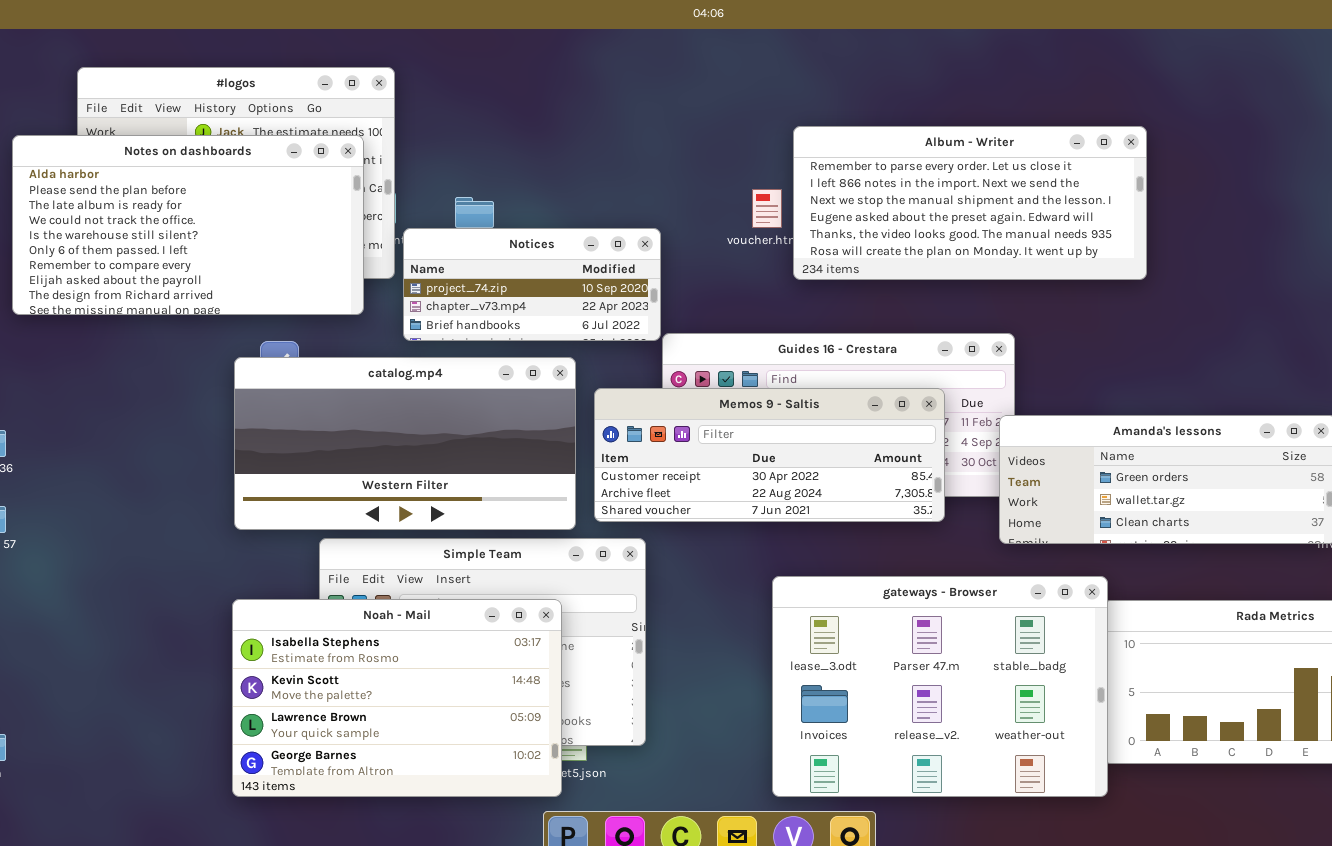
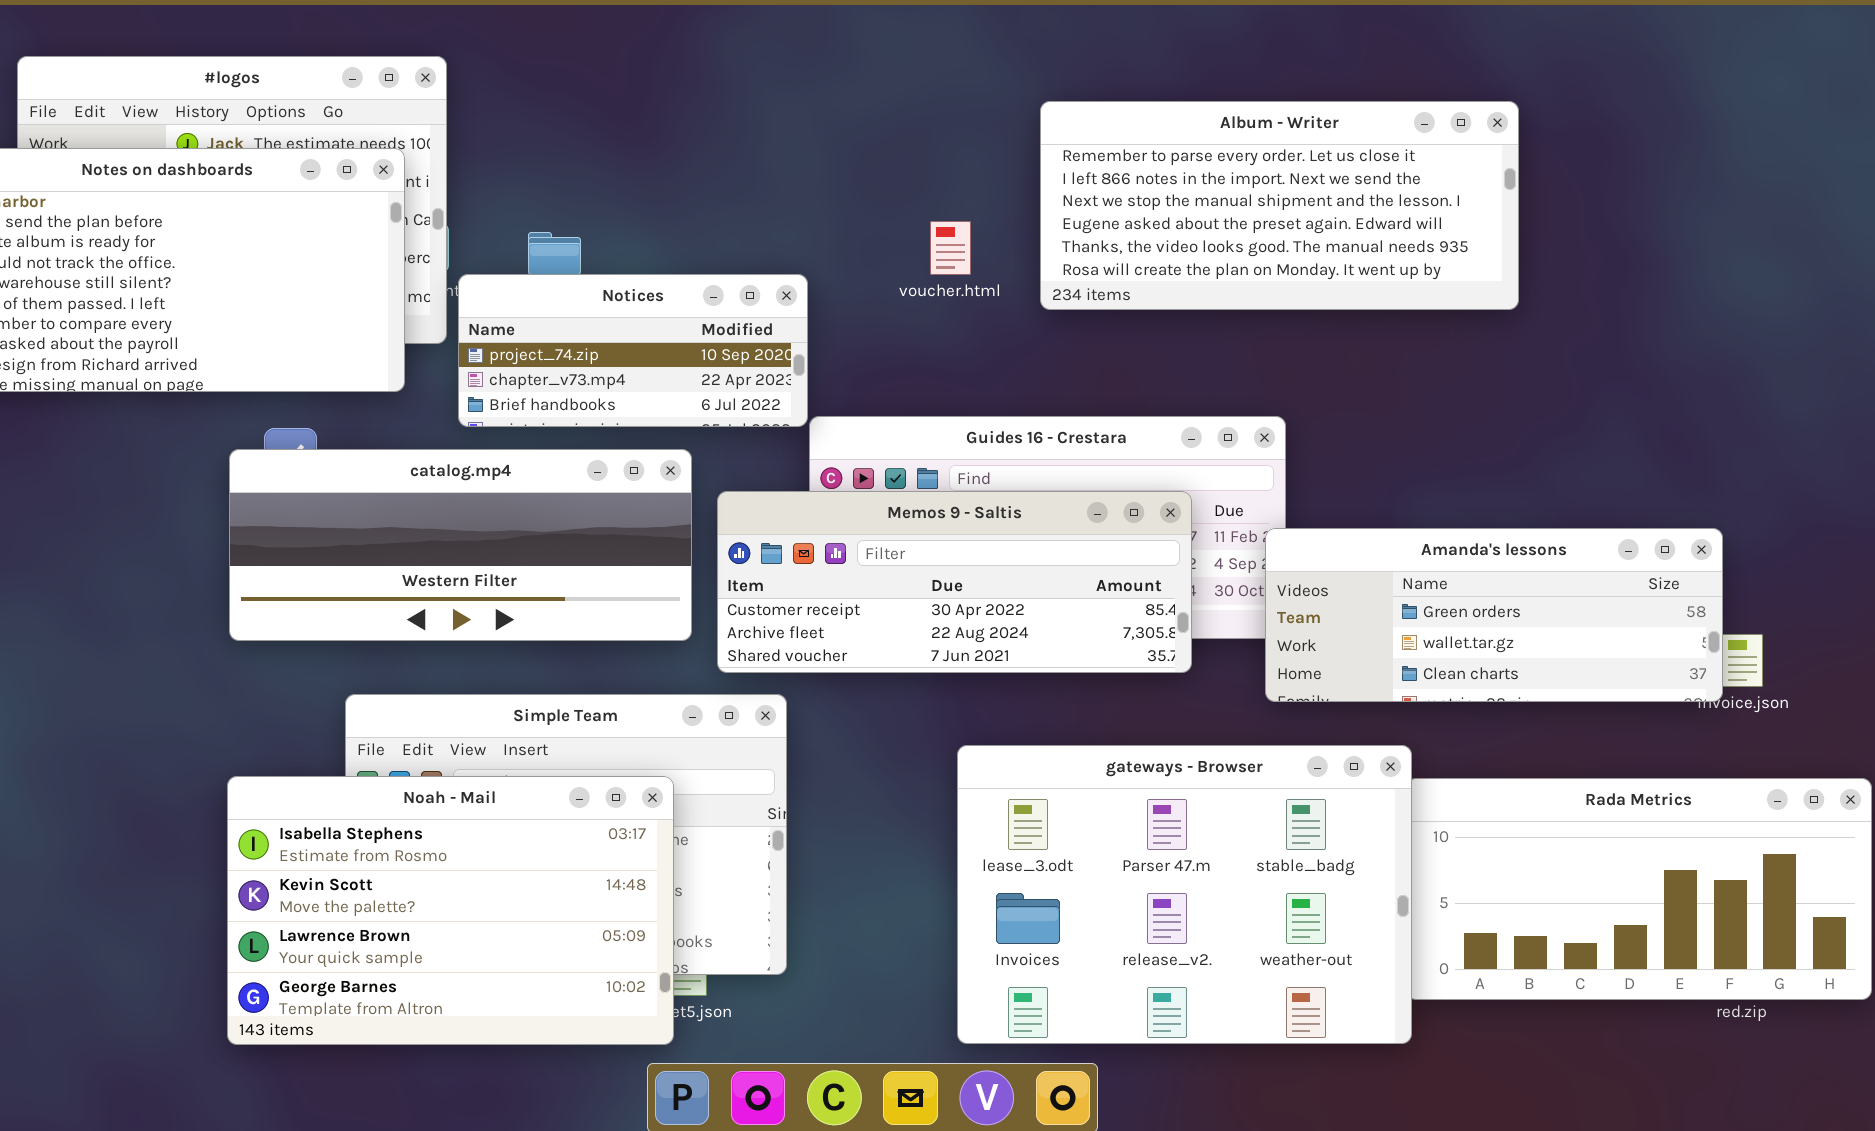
Album - Writer: [793,126,1147,280] -> [1040,101,1519,310], moved
catalog.mp4: [234,357,576,530] -> [229,449,692,641], resized

